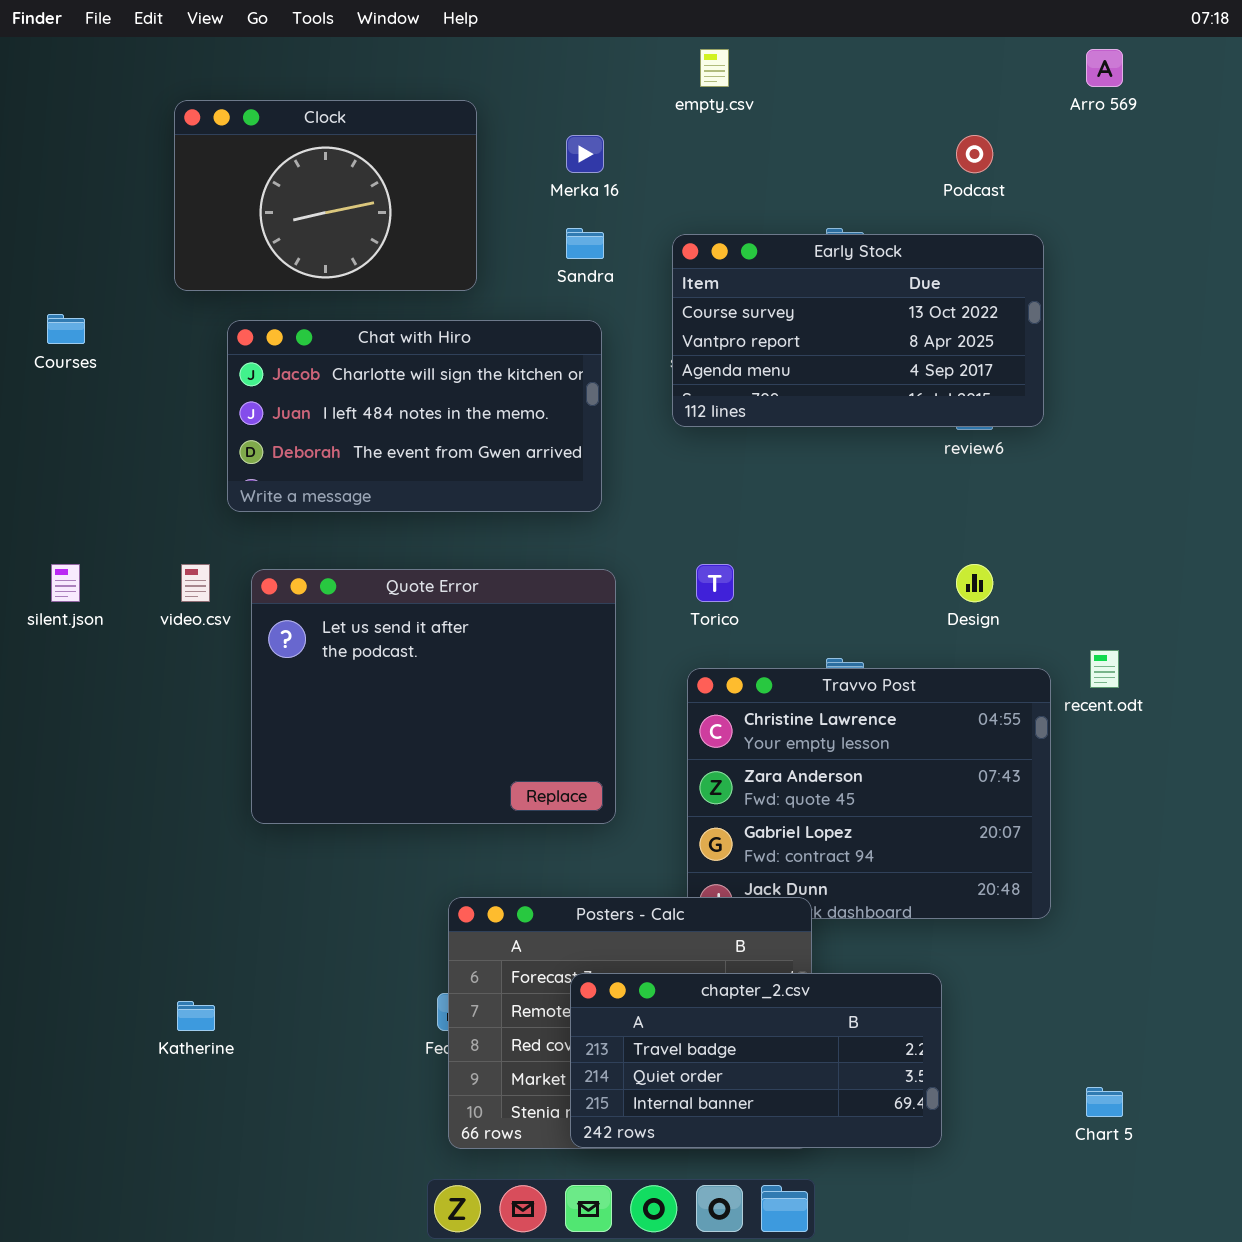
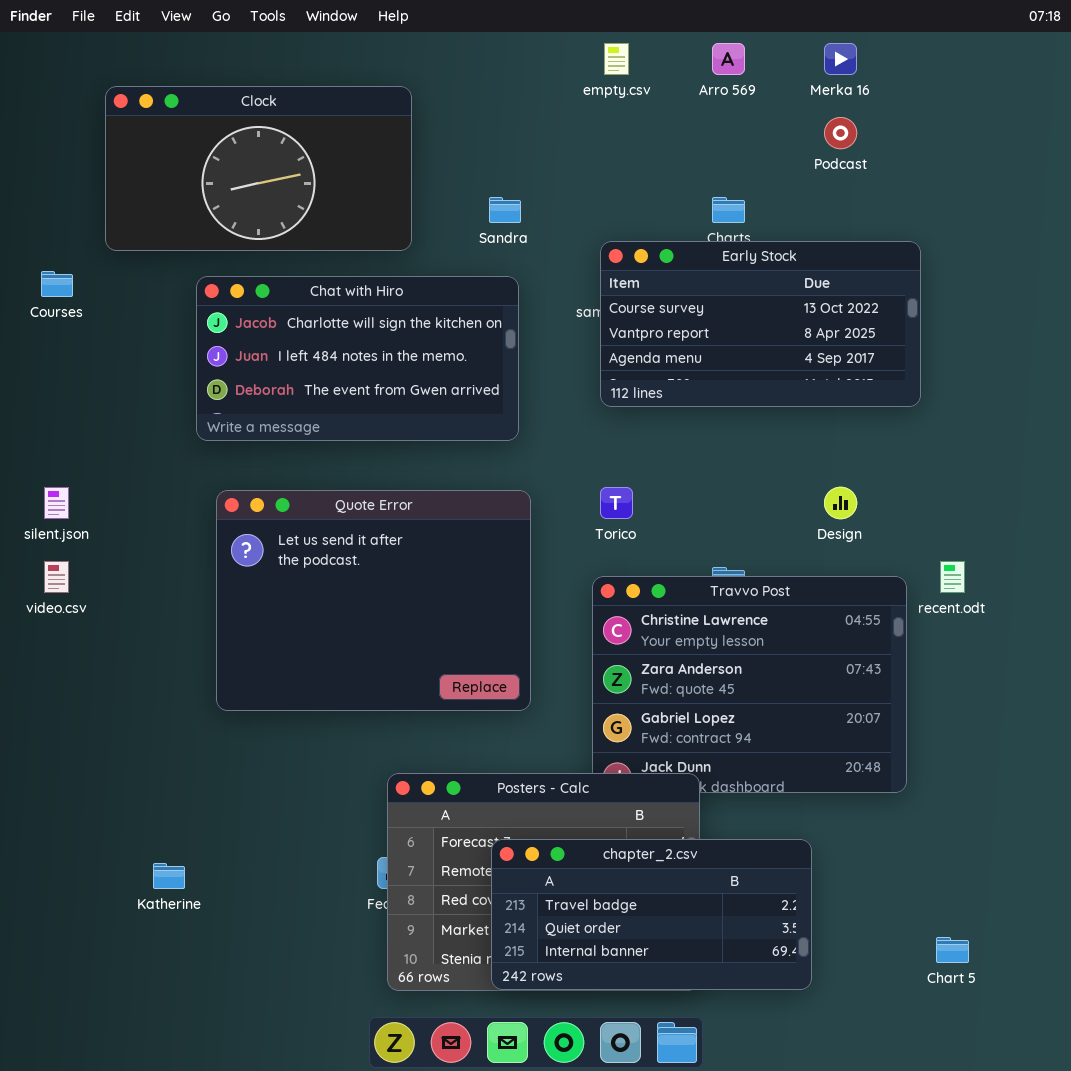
Arro 569: [1086,49,1123,87] -> [712,43,745,75], moved
Clock: [174,100,477,291] -> [105,86,412,251], resized
Merka 16: [566,135,604,173] -> [824,43,857,75], moved
Early Stock: [672,234,1044,427] -> [600,241,921,407], moved
video.csv: [181,564,210,602] -> [44,561,69,593], moved

